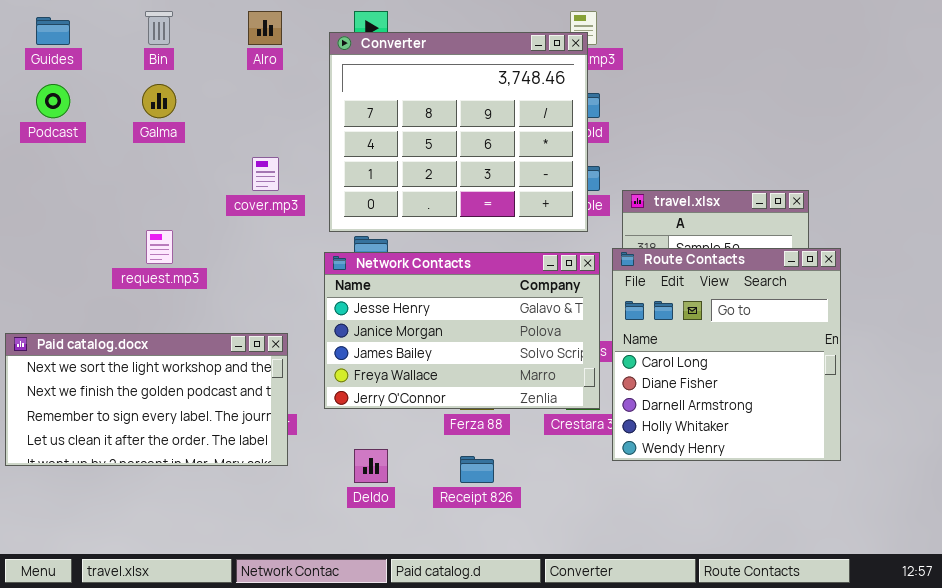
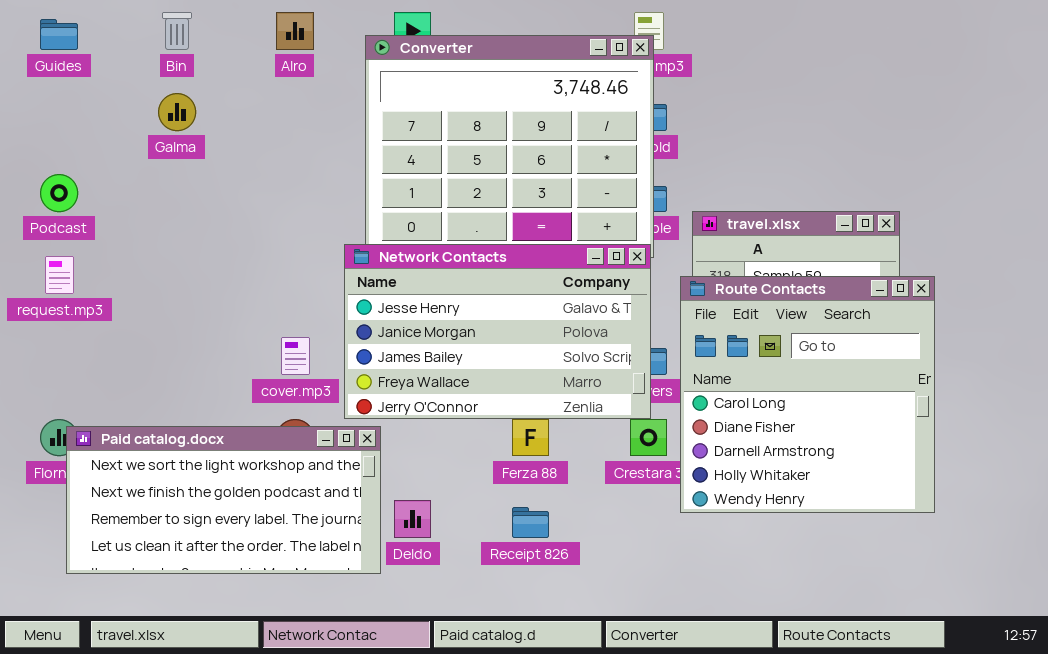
Podcast: [36,84,70,118] -> [40,174,78,212], moved
cover.mp3: [252,157,279,191] -> [281,337,310,375], moved
request.mp3: [146,230,173,264] -> [45,256,74,294], moved
Network Contacts: [324,252,600,409] -> [344,244,651,419], moved
Paid catalog.docx: [5,333,288,466] -> [66,426,381,574], moved

